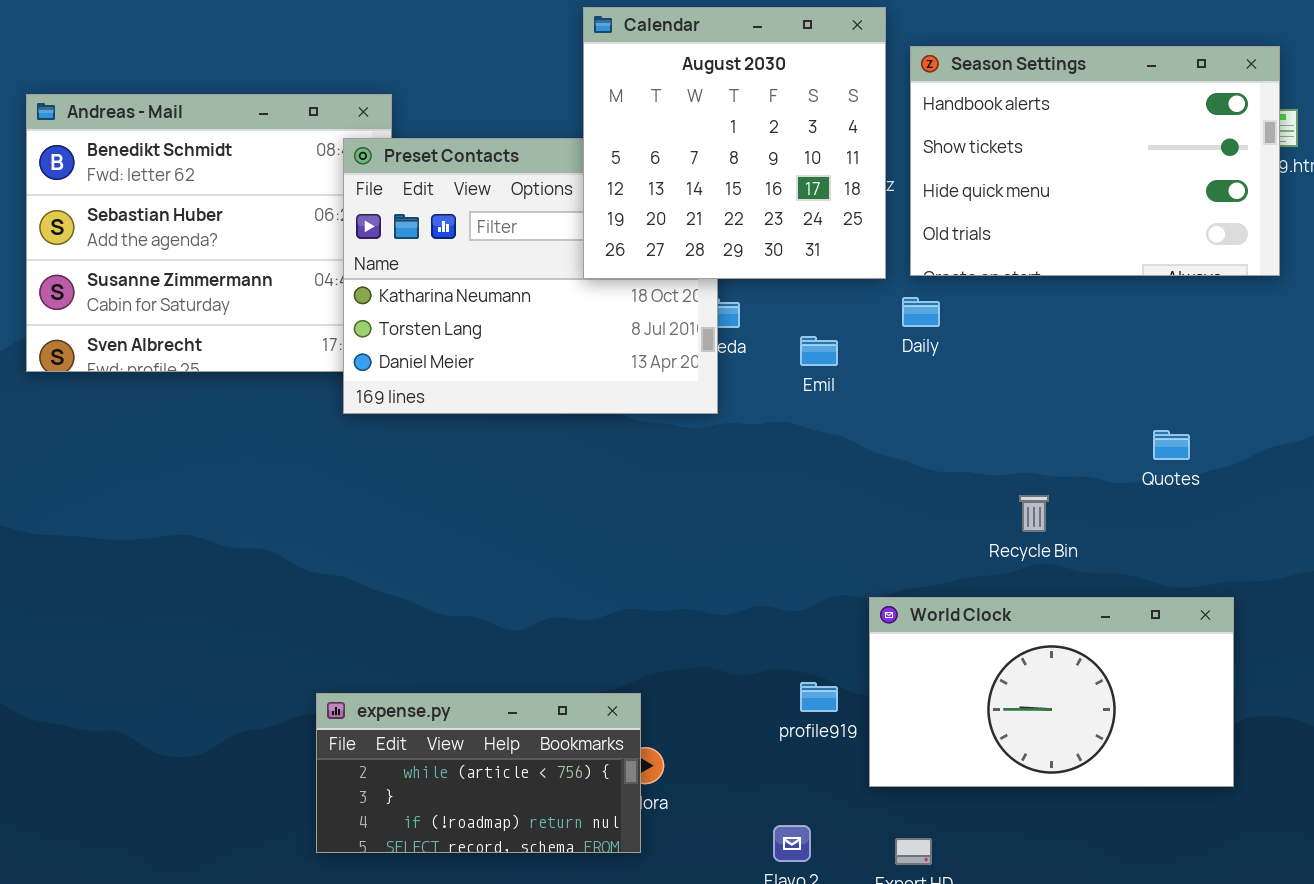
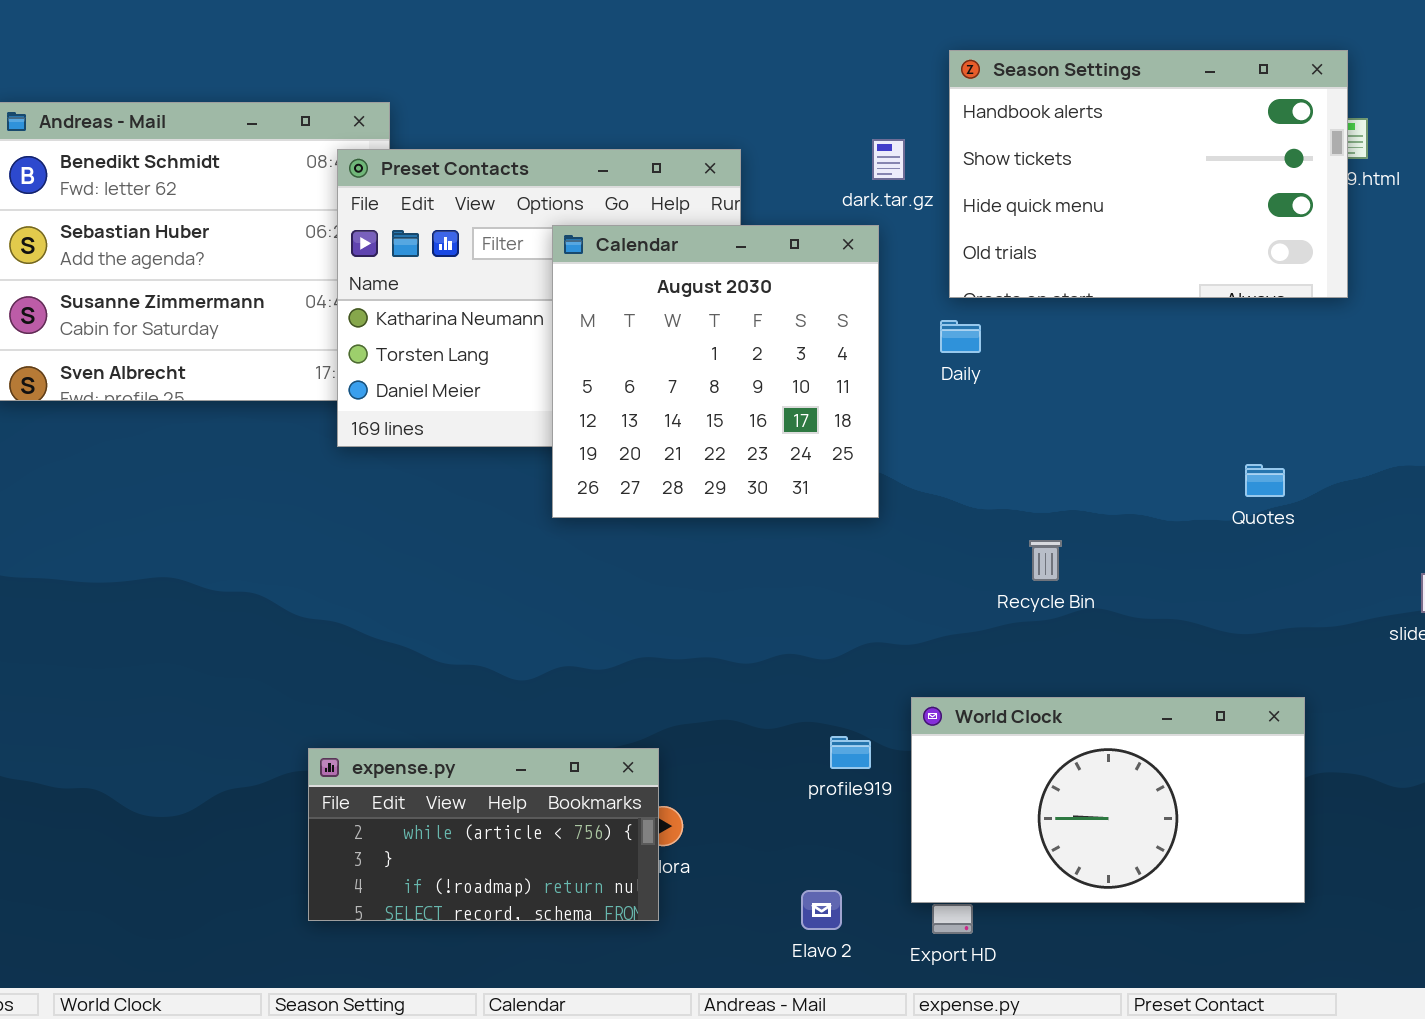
Calendar: [583,7,886,279] -> [552,225,879,518], moved
Quotes: [1153,430,1190,460] -> [1245,464,1285,497], moved
Recycle Bin: [1019,495,1049,532] -> [1029,540,1062,581], moved
World Clock: [869,597,1234,787] -> [911,697,1305,903], moved

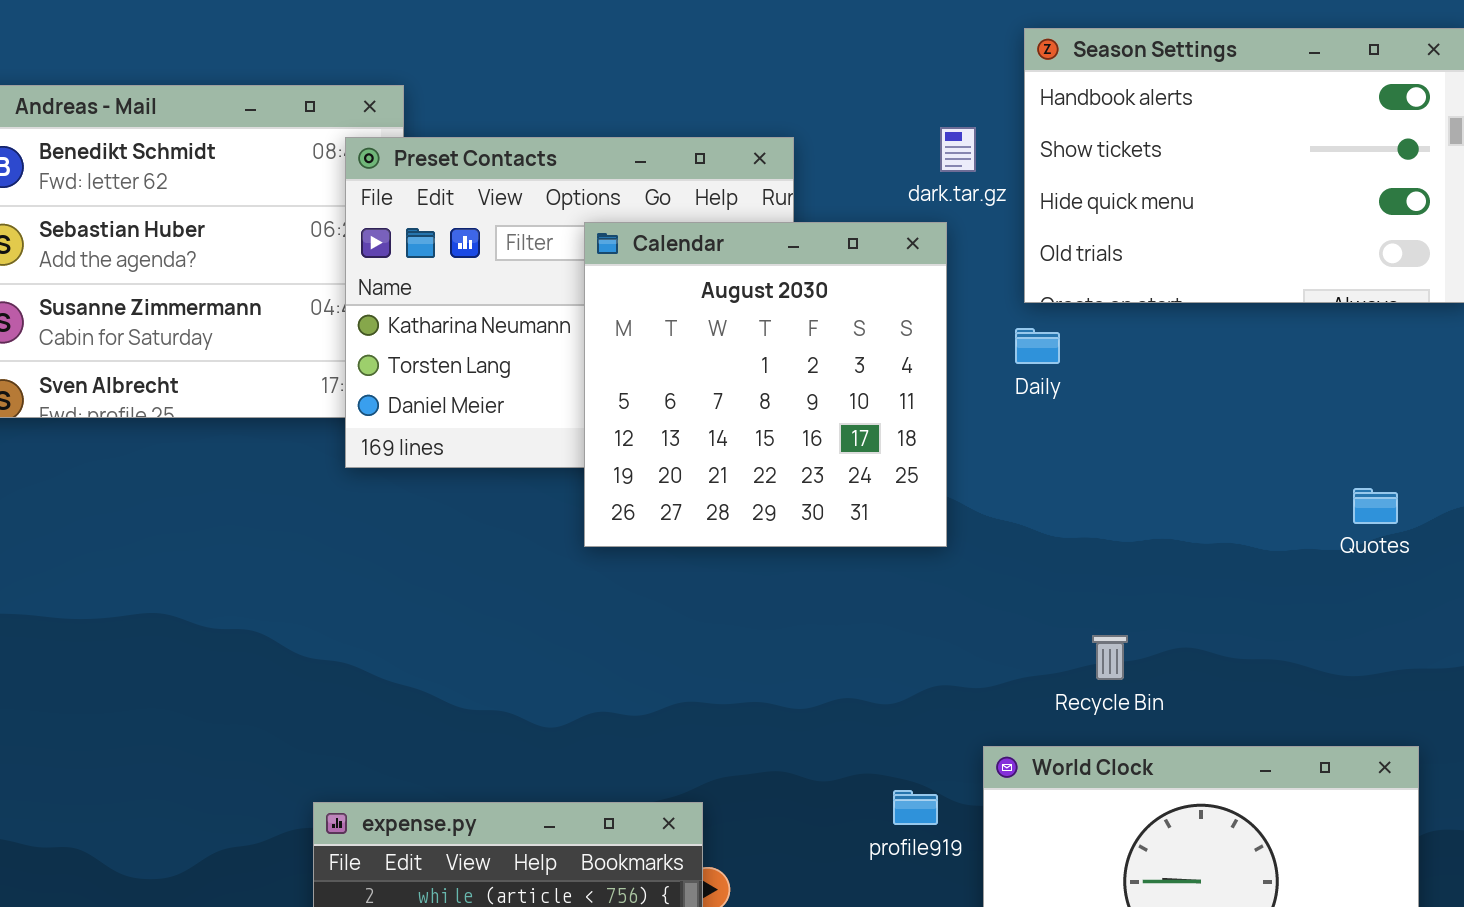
Recycle Bin: [1029,540,1062,581] -> [1092,635,1128,680], moved

